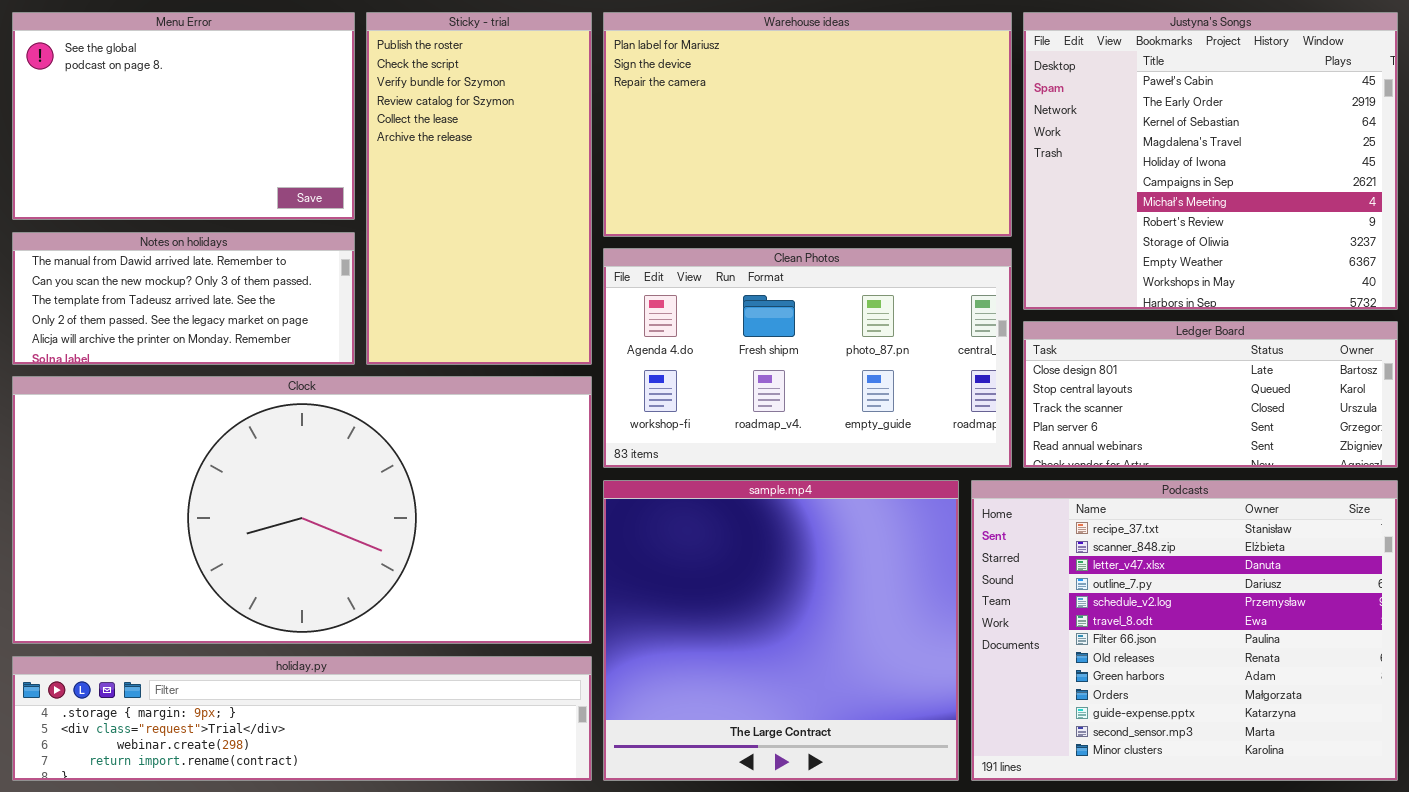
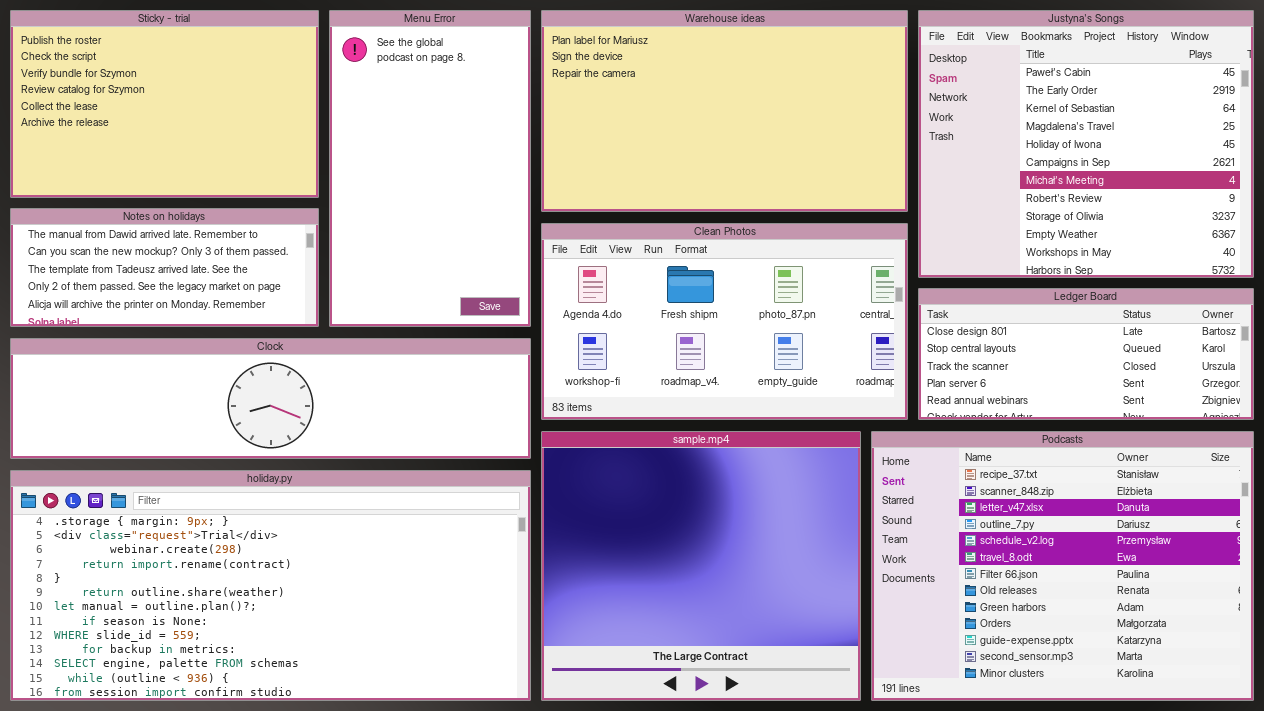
Menu Error: [12,12,355,220] -> [329,10,531,327], moved, resized
Sticky - trial: [366,12,592,365] -> [10,10,319,198], moved, resized
Clock: [12,376,592,644] -> [10,338,531,459], resized
holiday.py: [12,656,592,781] -> [10,470,531,701], resized

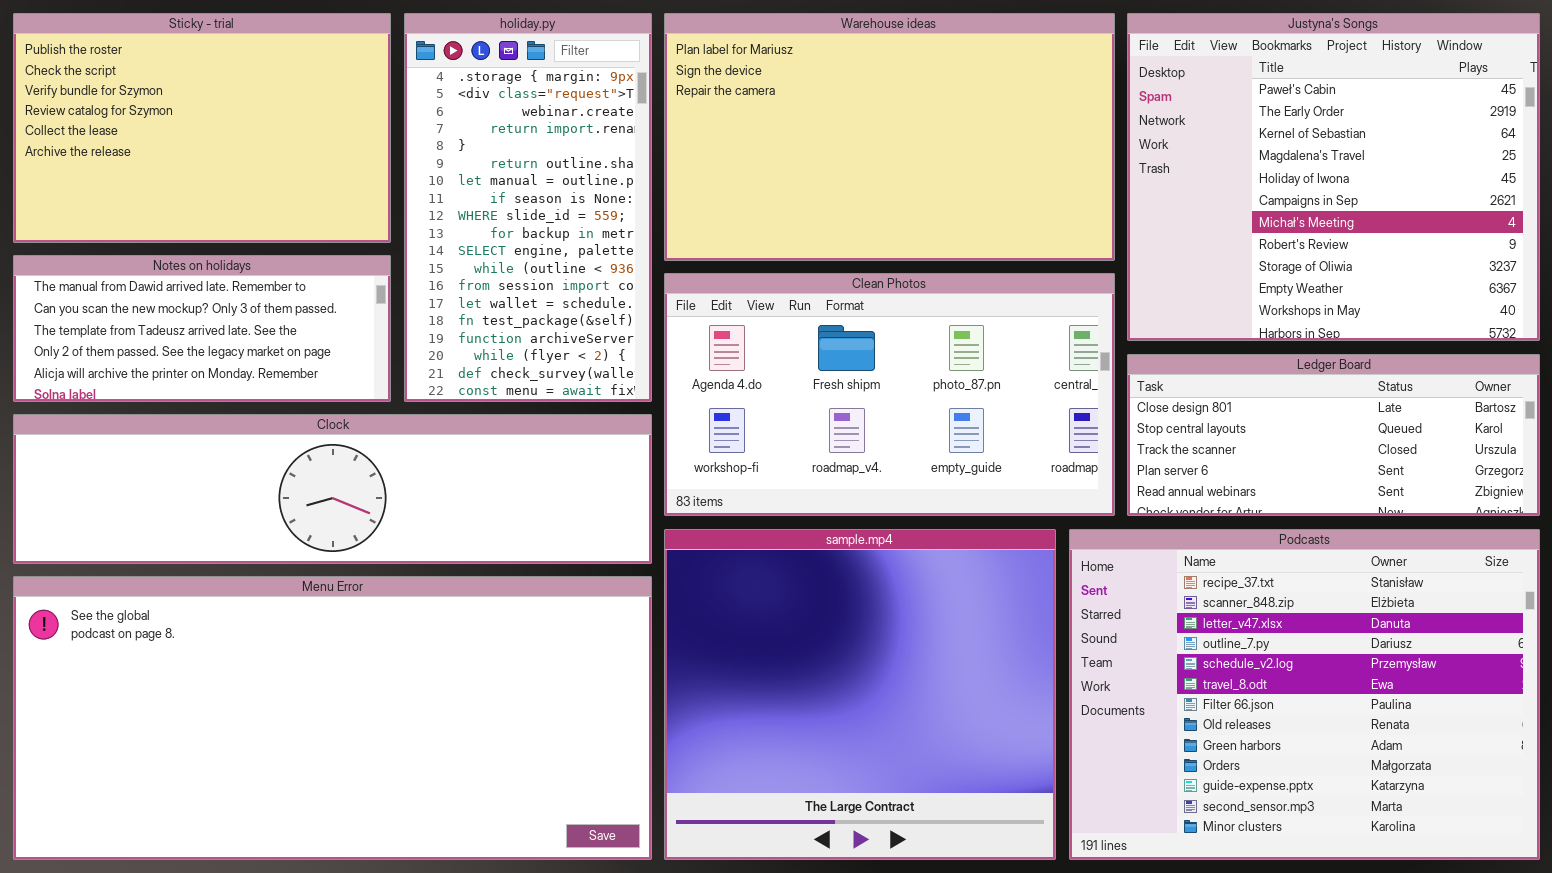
Menu Error: [329,10,531,327] -> [13,576,652,860], moved, resized
holiday.py: [10,470,531,701] -> [404,13,652,402], moved, resized

